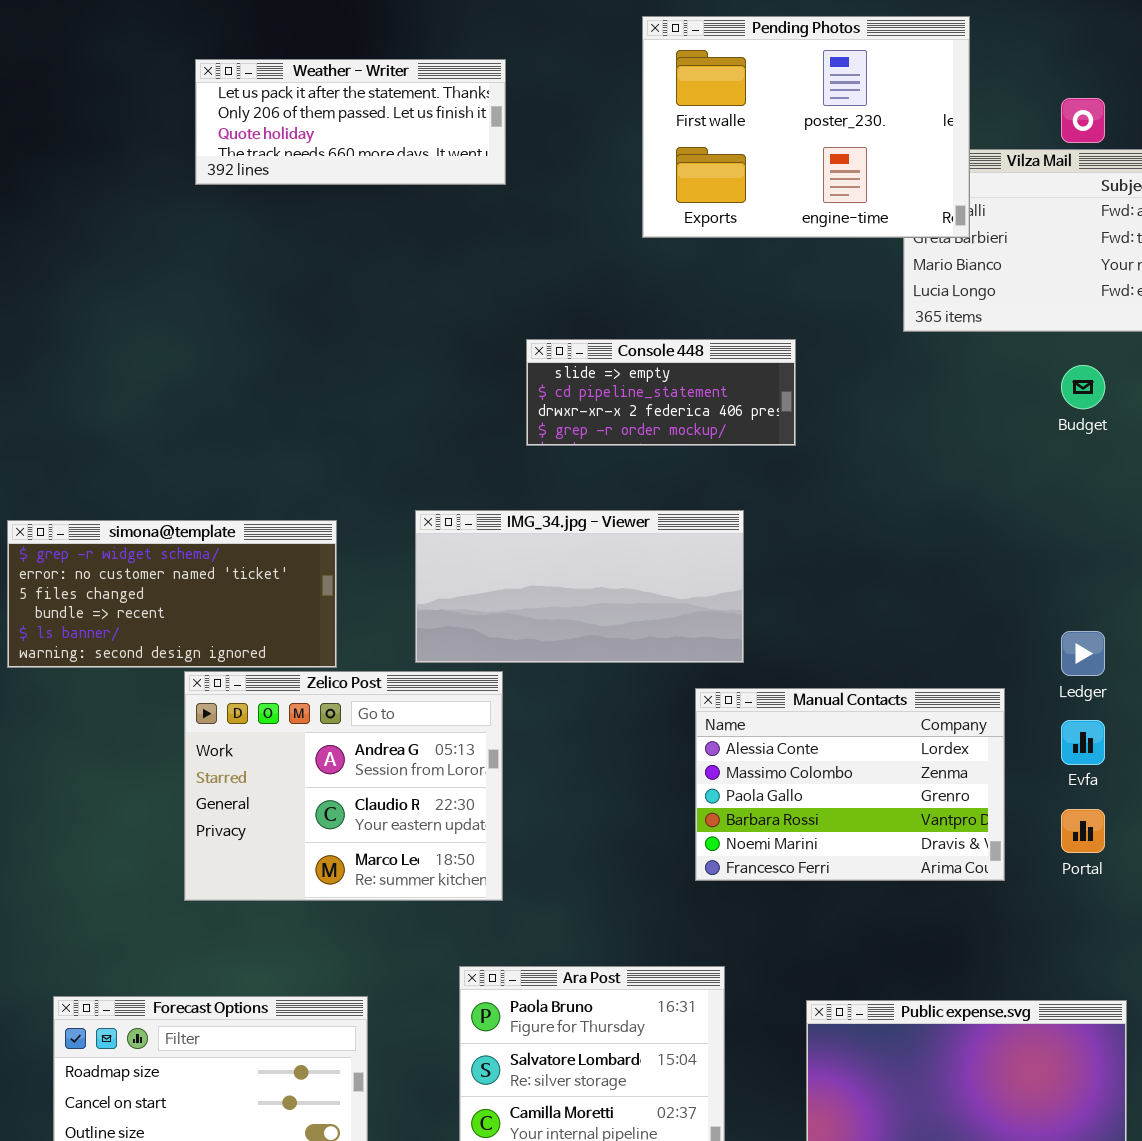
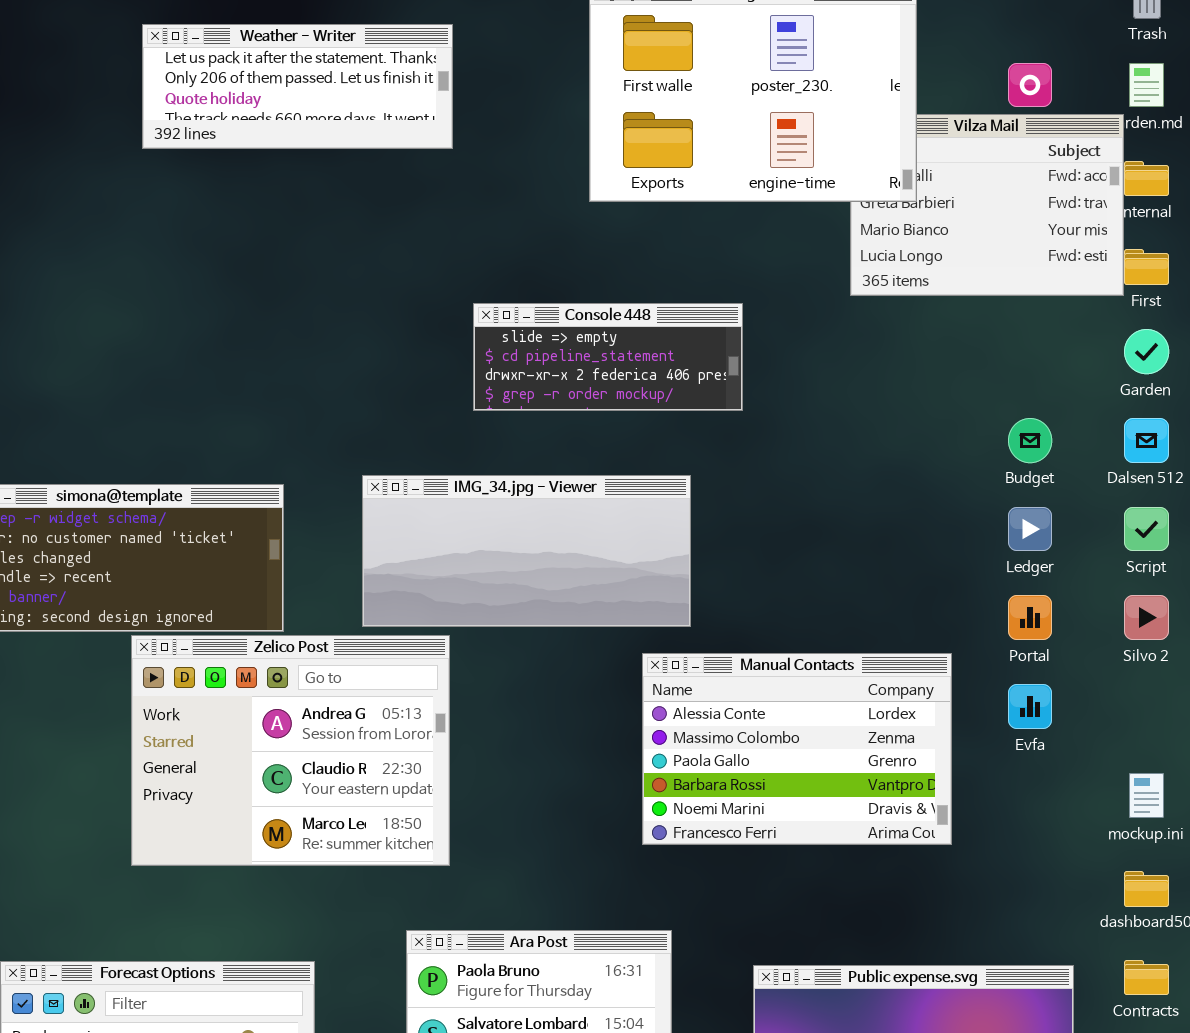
Budget: [1061,365,1105,409] -> [1008,418,1052,463], moved
Ledger: [1061,631,1105,676] -> [1008,507,1052,551], moved
Portal: [1061,809,1105,853] -> [1008,595,1052,640], moved

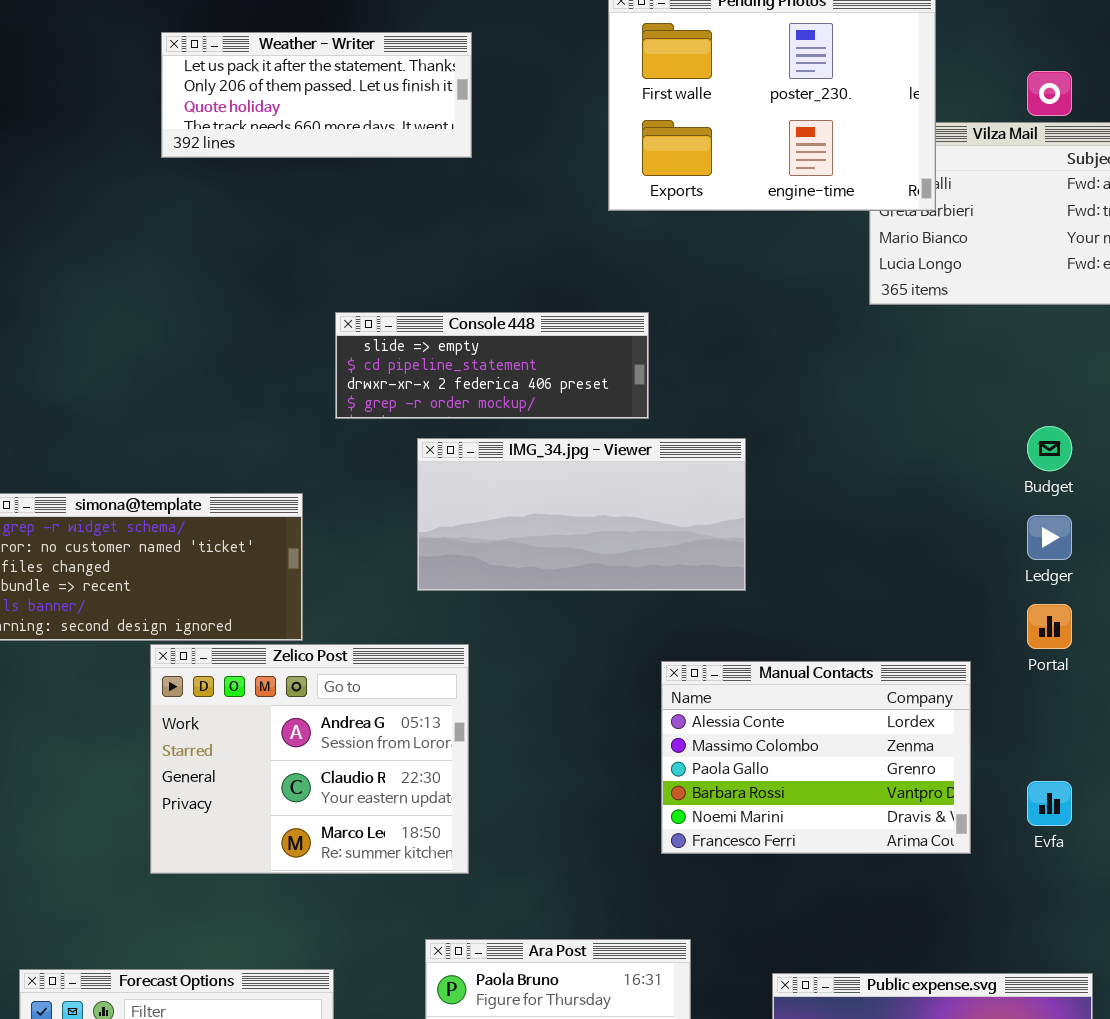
Console 448: [473,303,743,411] -> [335,312,649,419], moved, resized
IMG_34.jpg - Viewer: [362,475,691,627] -> [417,438,746,591], moved
Evfa: [1008,684,1052,729] -> [1027,781,1072,826], moved

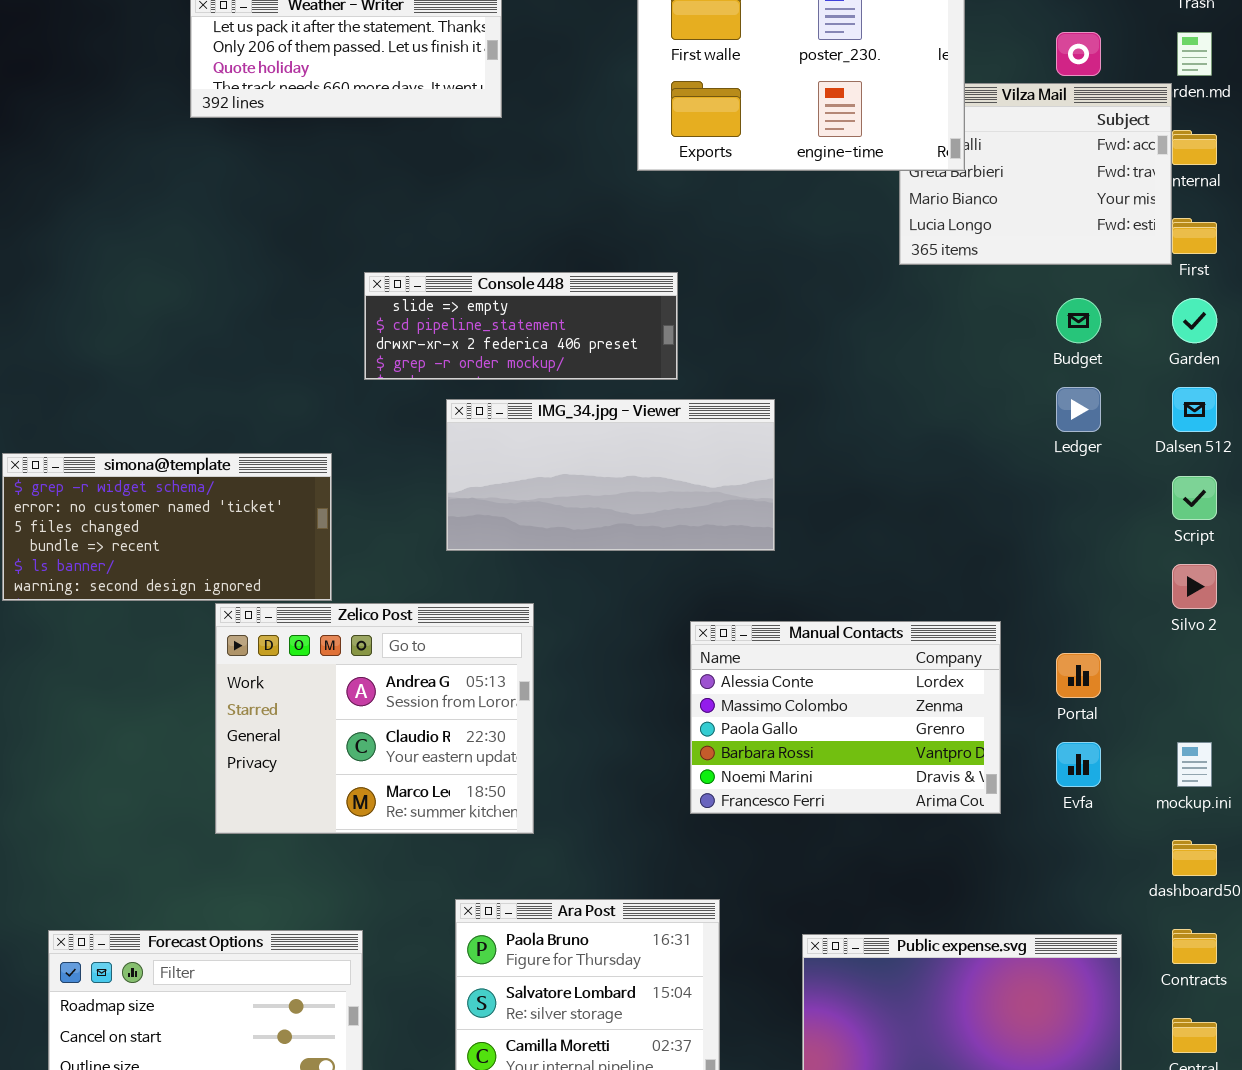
Budget: [1027,426,1072,471] -> [1056,298,1101,343], moved
Ledger: [1027,515,1072,560] -> [1056,387,1101,432], moved
Portal: [1027,604,1072,649] -> [1056,653,1101,698], moved
Zelico Post: [150,644,469,874] -> [215,603,534,834], moved

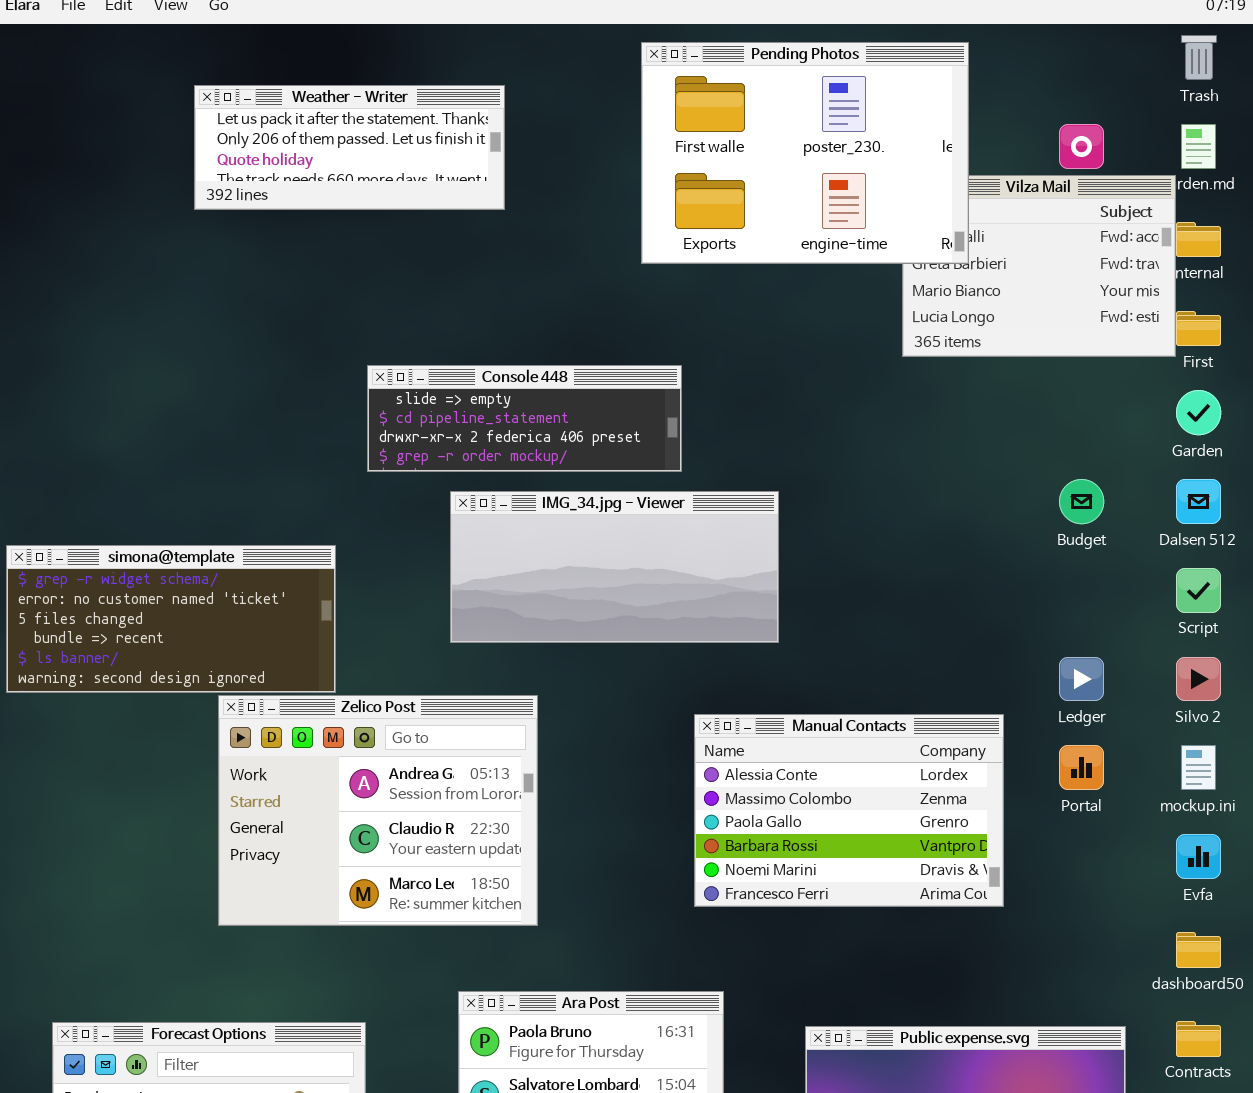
Budget: [1056,298,1101,343] -> [1059,479,1104,524], moved
Ledger: [1056,387,1101,432] -> [1059,657,1104,701], moved
Evfa: [1056,742,1101,787] -> [1176,834,1221,879], moved
mockup.ini: [1177,742,1212,787] -> [1181,745,1216,790], moved

